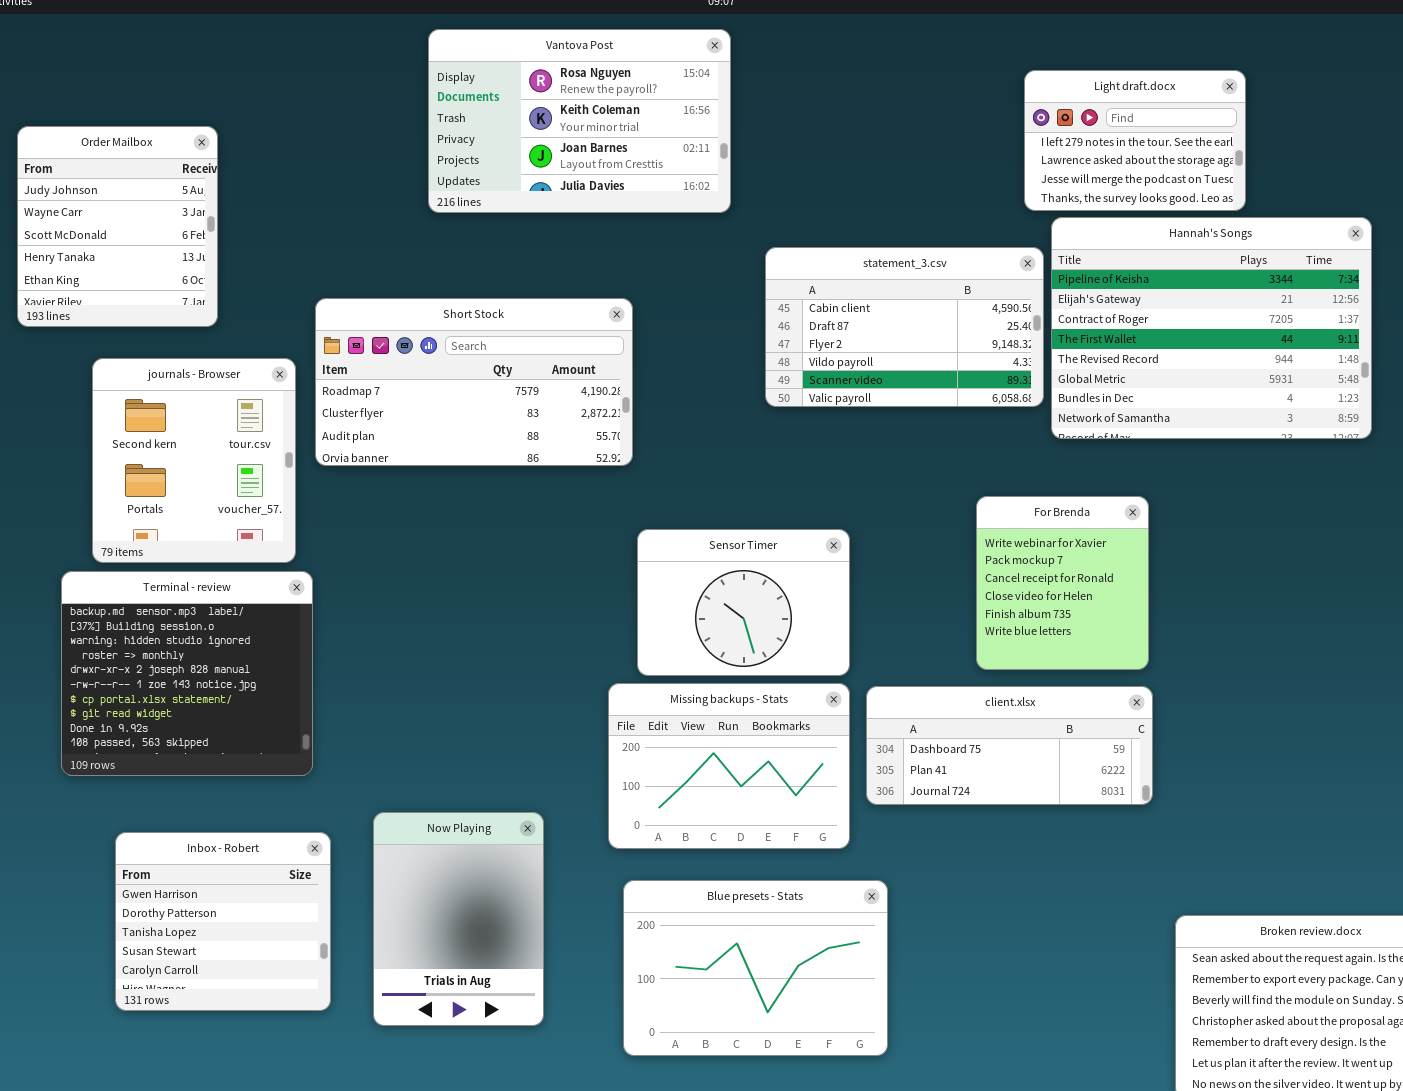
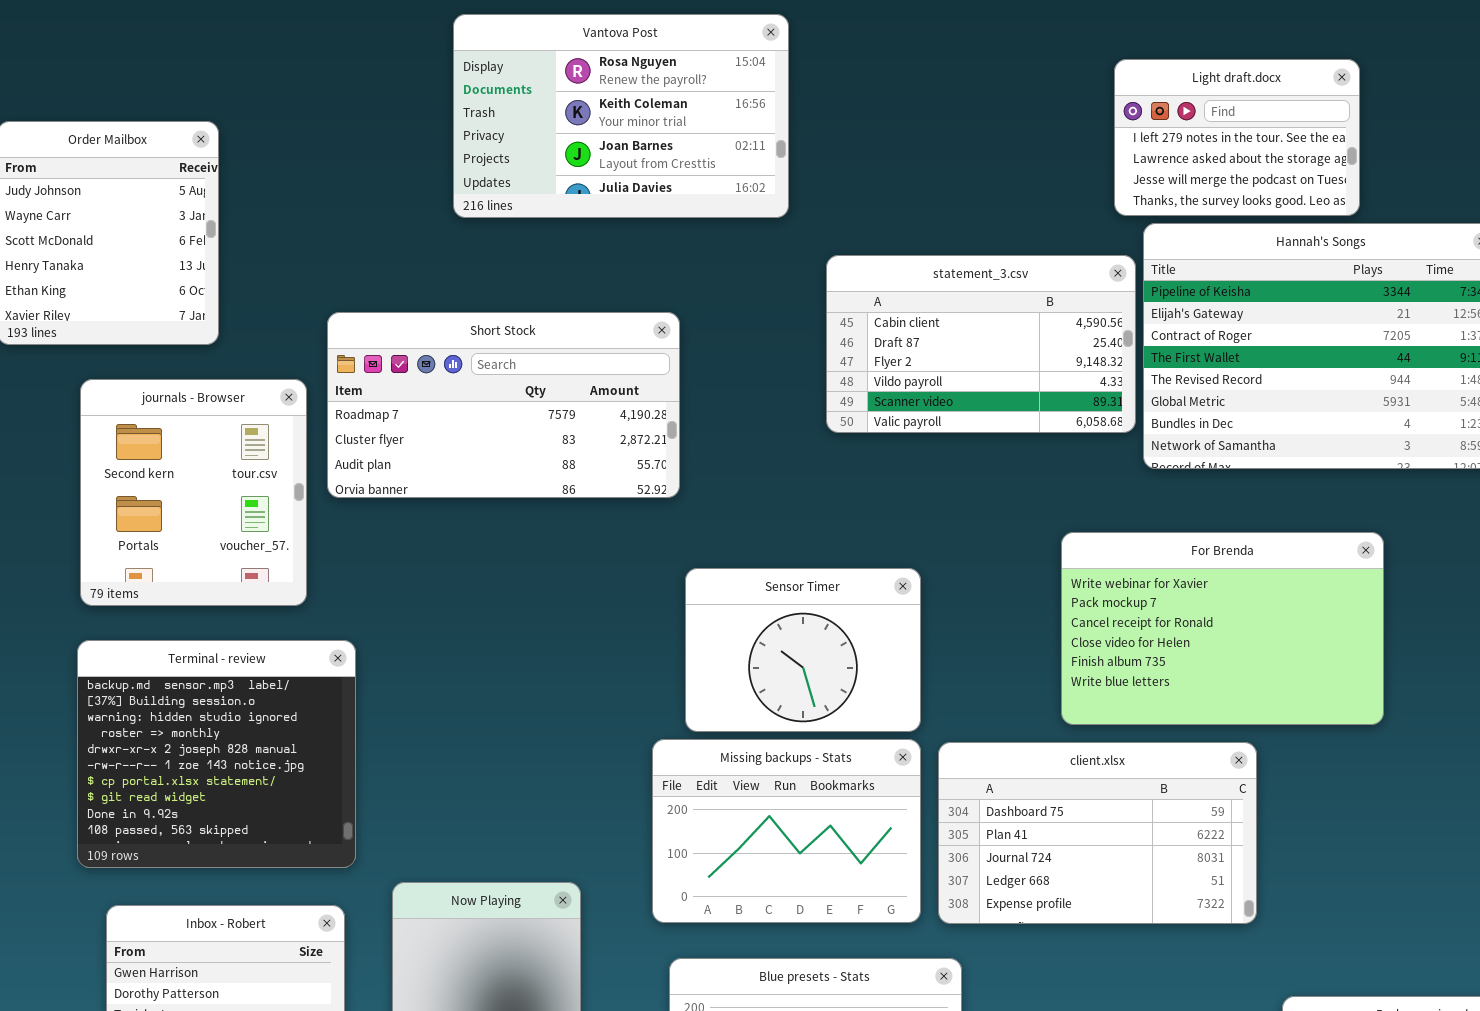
For Brenda: [976,496,1149,670] -> [1061,532,1384,725], resized
Terminal - review: [61,571,313,776] -> [77,640,356,868], moved
client.xlsx: [866,686,1153,805] -> [938,742,1257,924], resized

